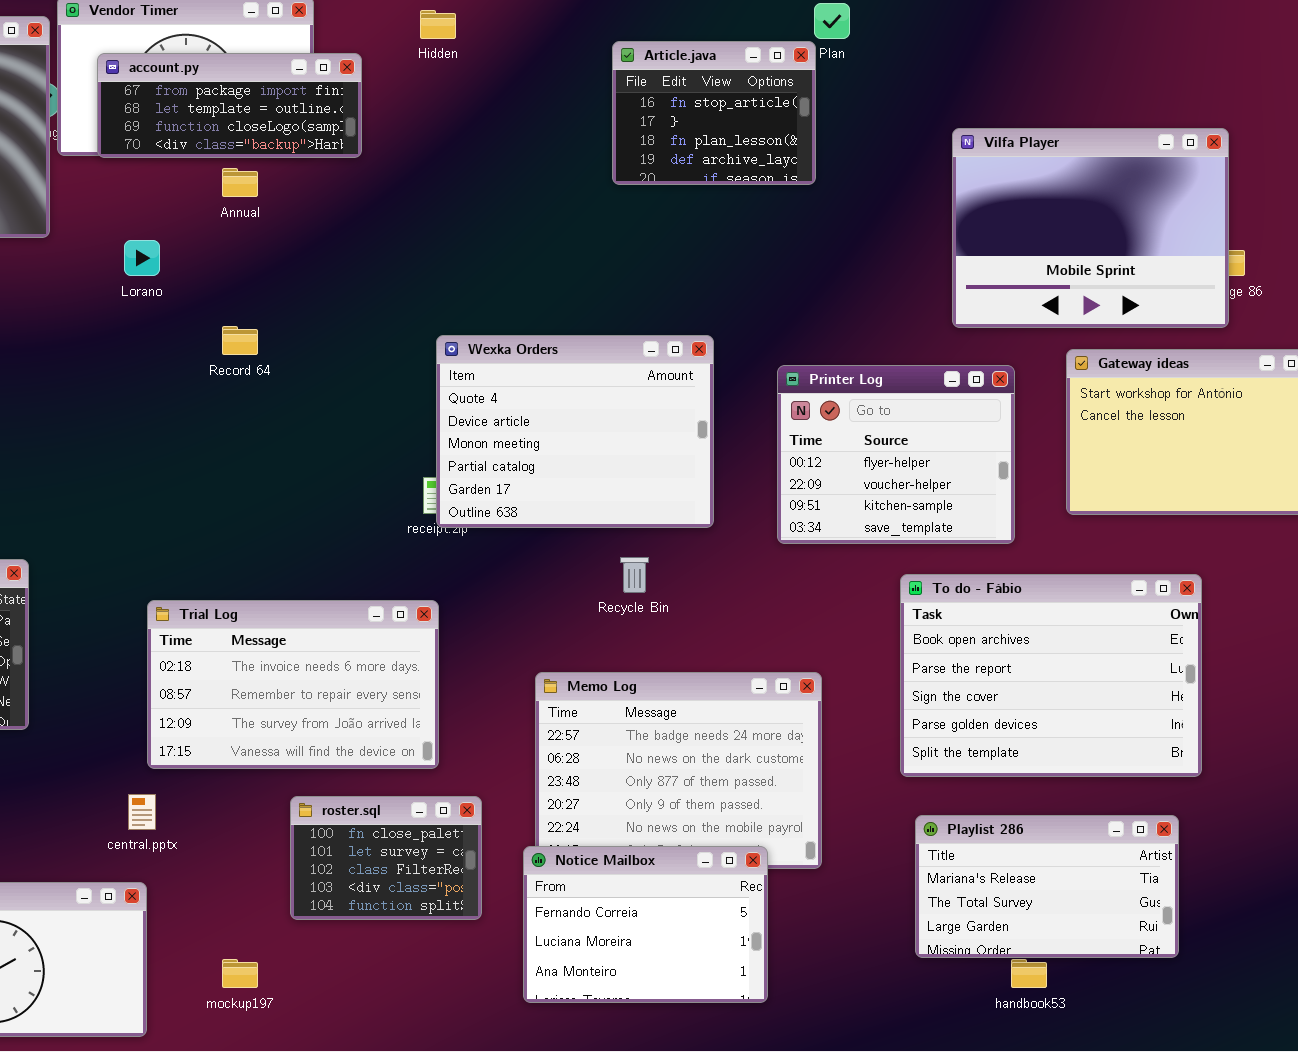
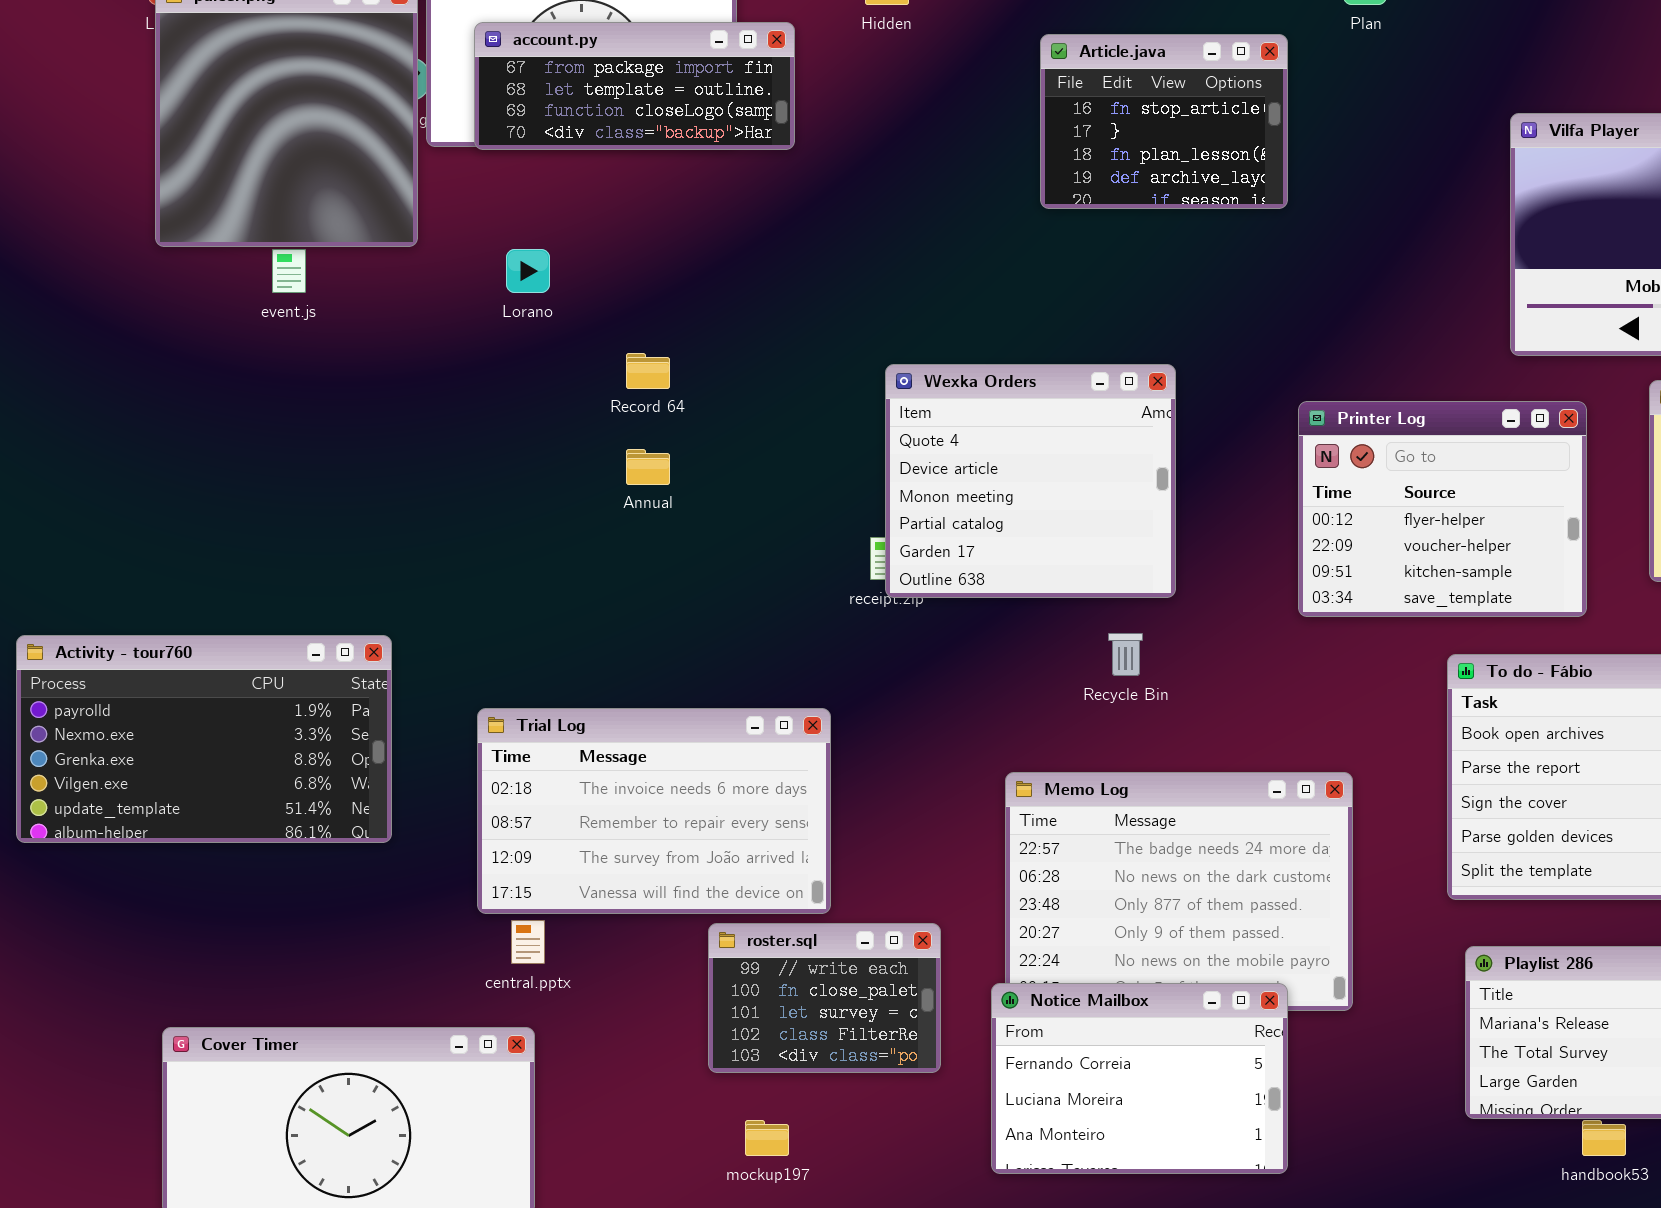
Article.java: [612,41,816,185] -> [1040,34,1288,209], moved
Annual: [222,168,258,197] -> [626,449,670,485], moved
Wexka Orders: [436,335,714,528] -> [885,364,1176,598], resized
Trial Log: [147,600,439,769] -> [477,708,831,914], moved
roster.sql: [290,796,482,920] -> [708,923,941,1073], scrolled up 1 row
mockup197: [222,959,258,988] -> [745,1120,789,1156], moved

